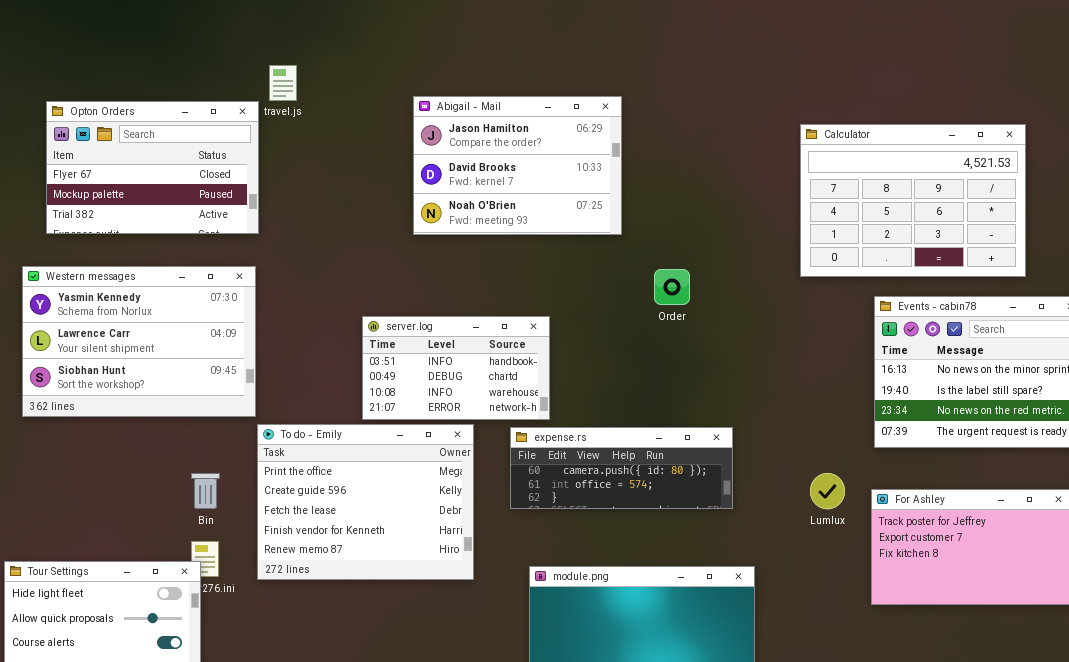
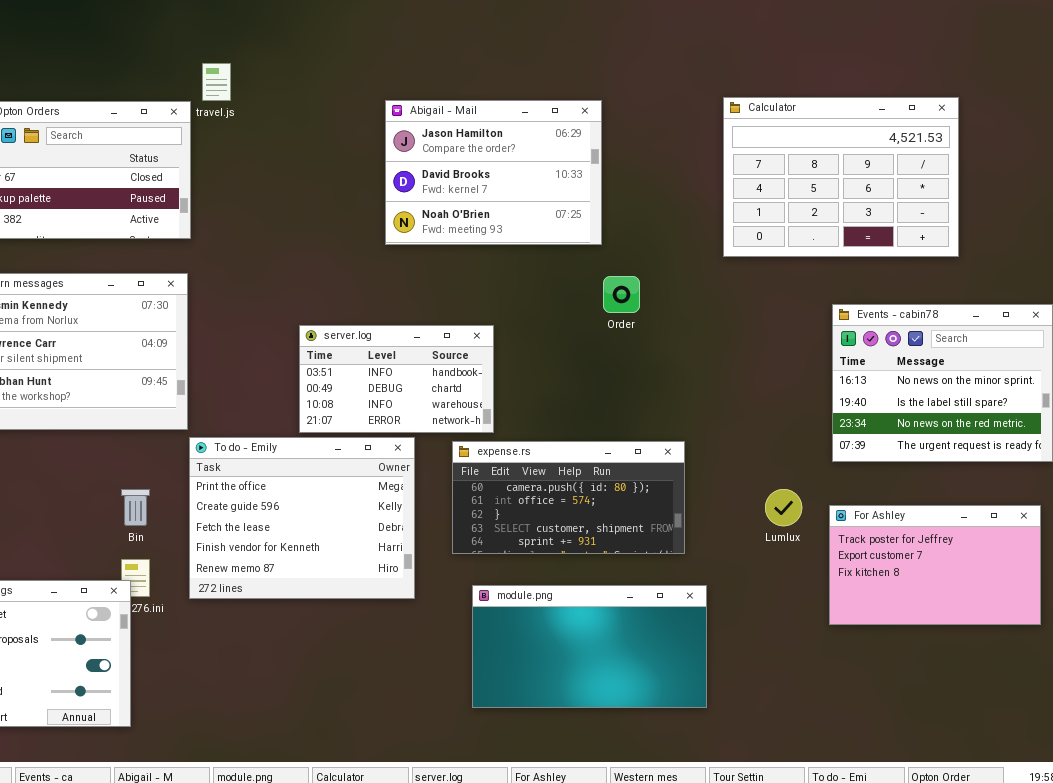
Abigail - Mail: [413,96,622,235] -> [385,100,602,245], moved
Calculator: [800,124,1026,277] -> [723,97,959,257], moved
expense.rs: [510,427,733,509] -> [452,441,685,554], resized

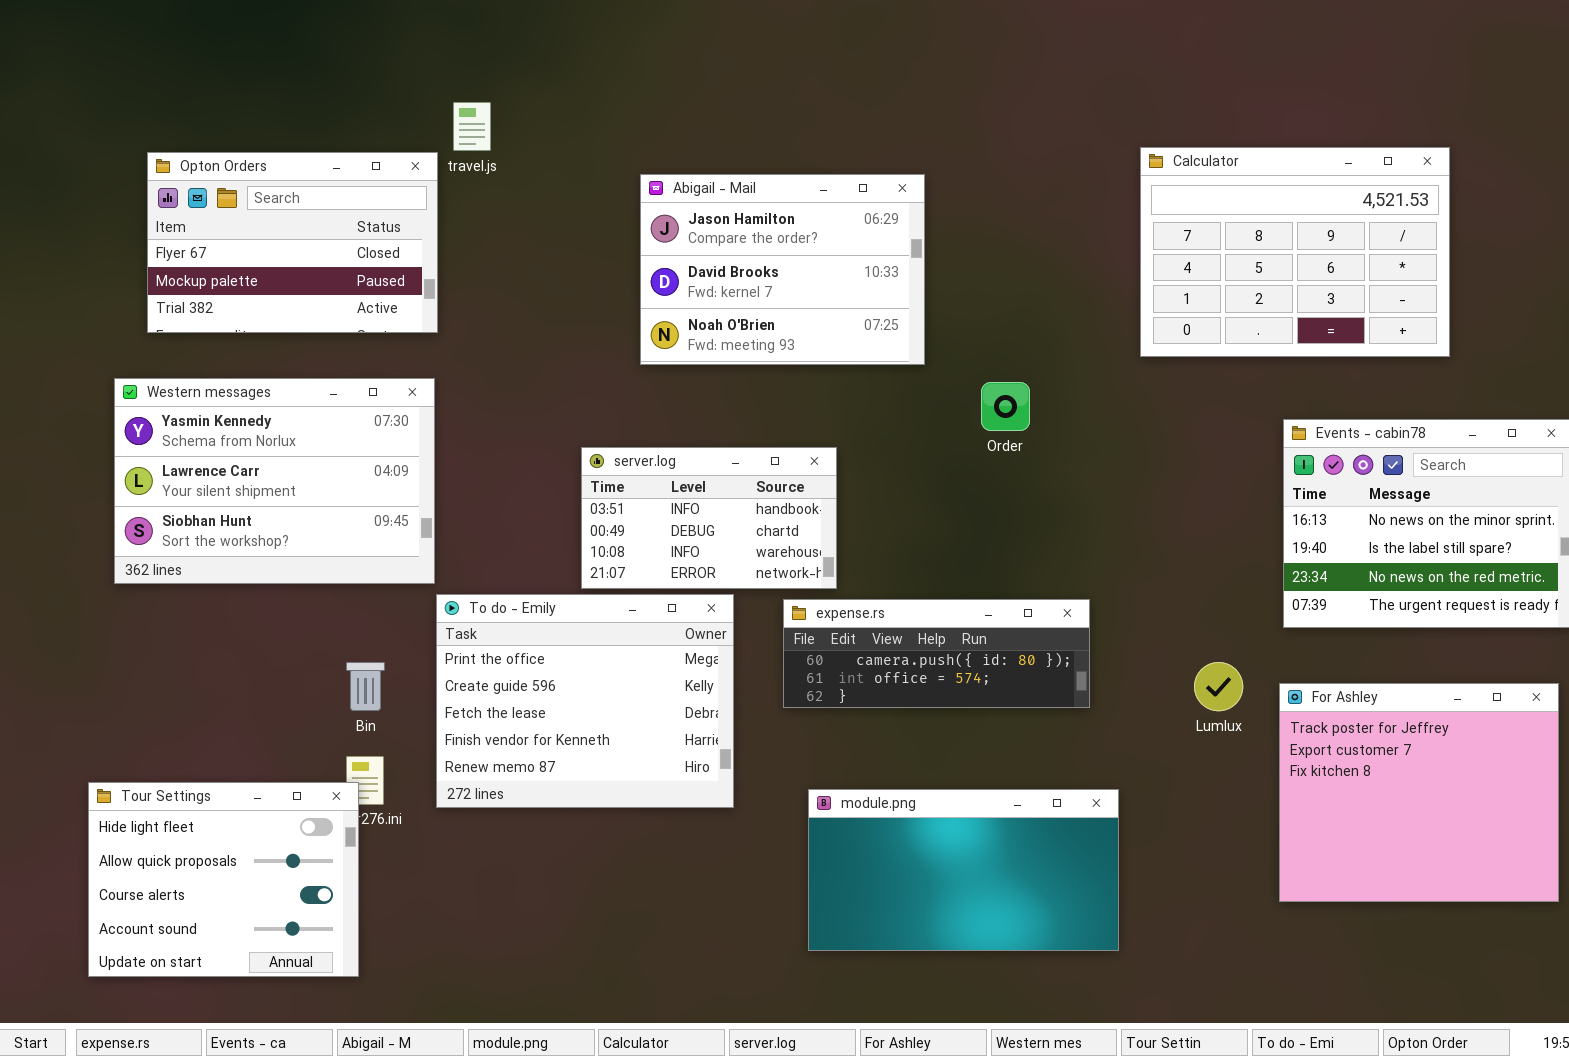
Abigail - Mail: [385,100,602,245] -> [640,174,925,365], moved
expense.rs: [452,441,685,554] -> [783,599,1090,708], resized
For Ashley: [829,505,1041,625] -> [1279,683,1559,902], resized

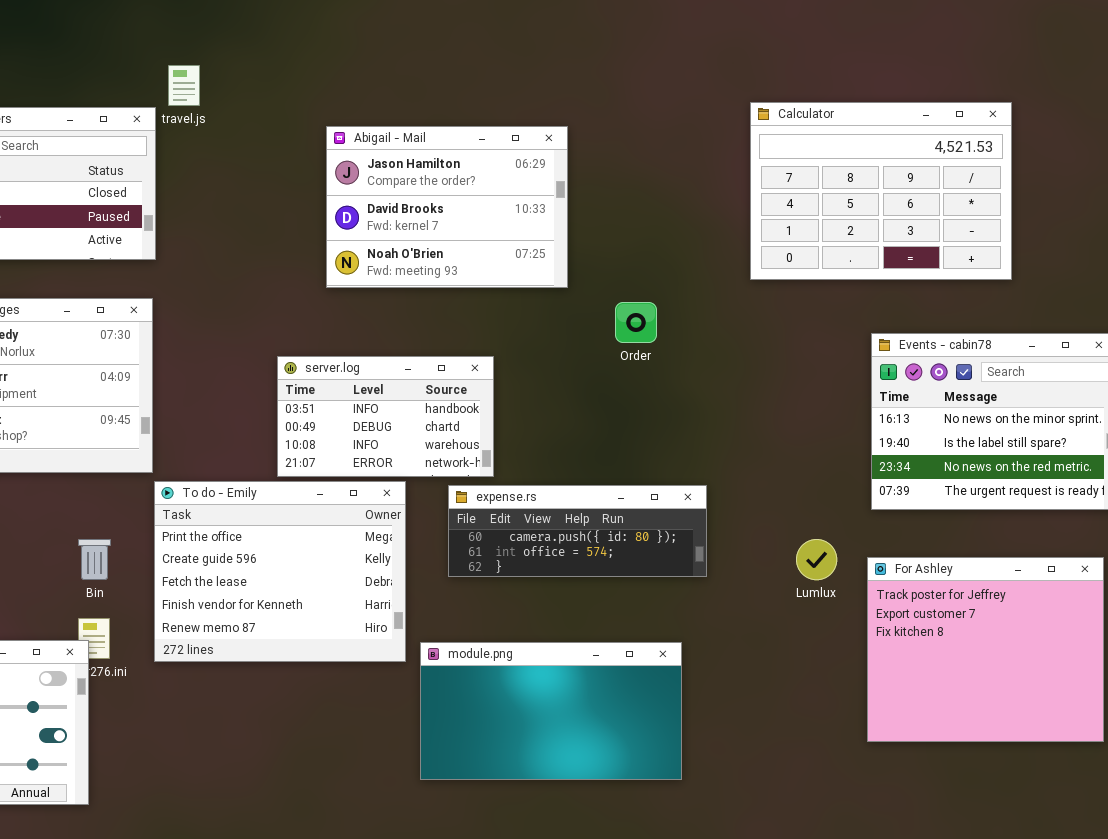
module.png: [808,789,1119,951] -> [420,642,682,780], moved

